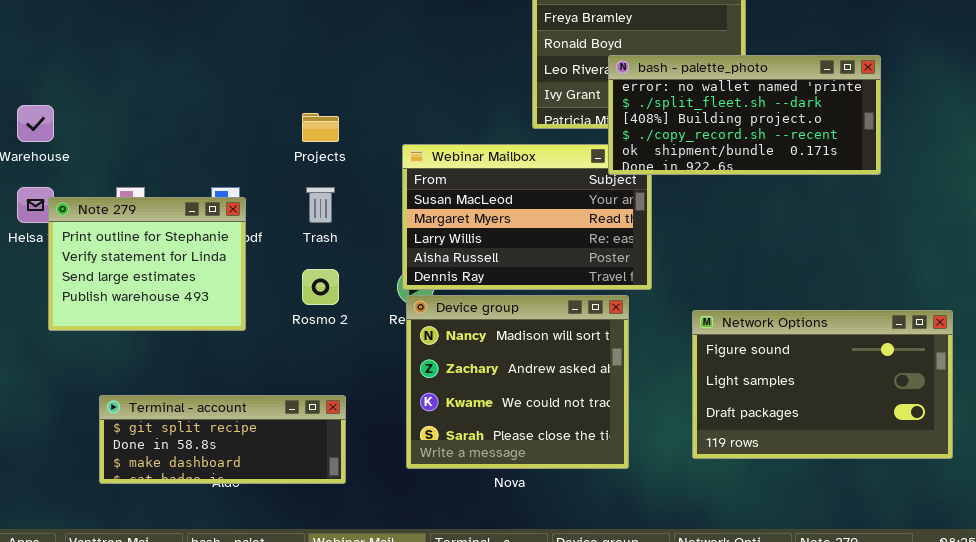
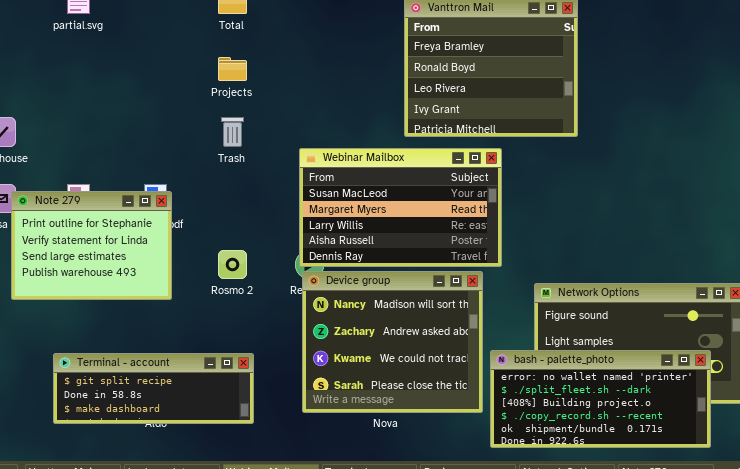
bash - palette_photo: [608,55,881,175] -> [490,350,711,448], moved
Projects: [302,113,339,142] -> [218,57,247,81], moved
Trash: [306,187,335,223] -> [221,117,244,147], moved

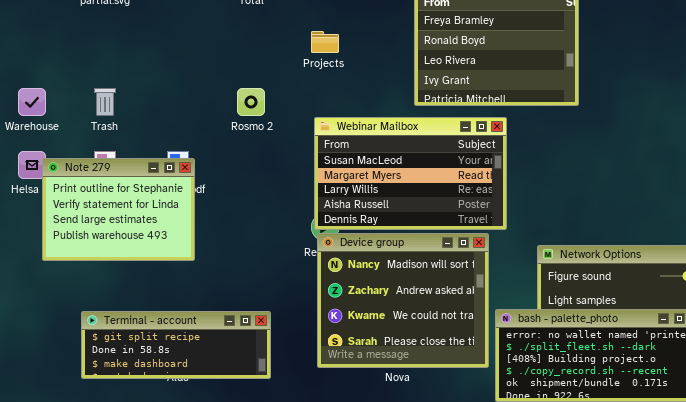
Projects: [218,57,247,81] -> [311,31,339,53], moved
Trash: [221,117,244,147] -> [94,88,116,116], moved
Rosmo 2: [218,250,247,279] -> [237,88,265,116], moved

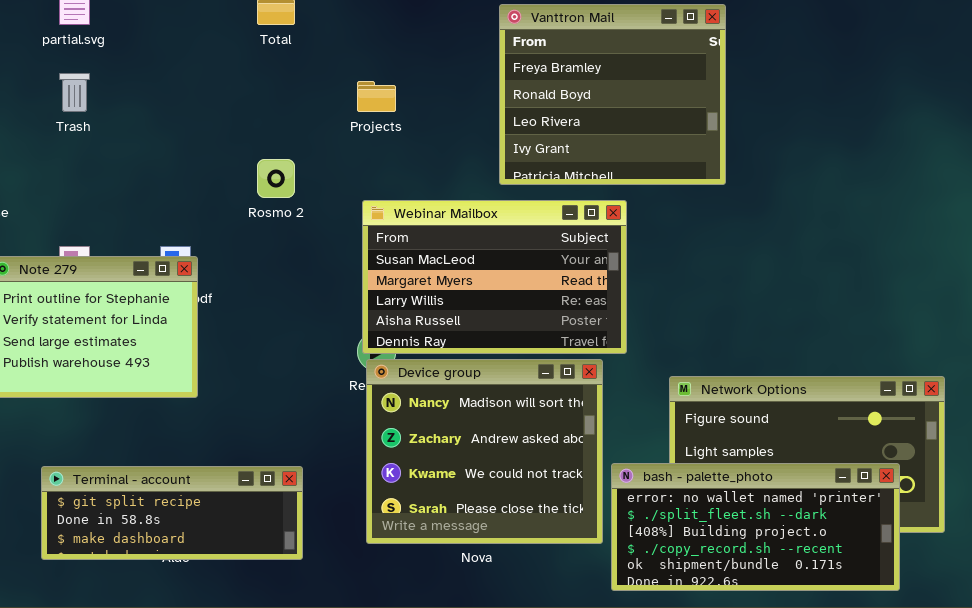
Trash: [94,88,116,116] -> [59,73,90,112], moved

